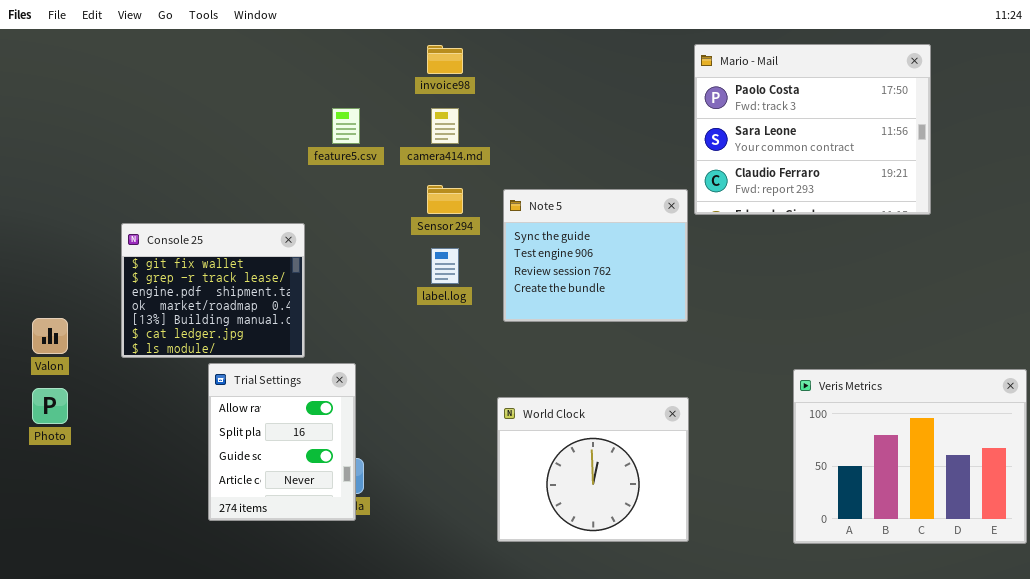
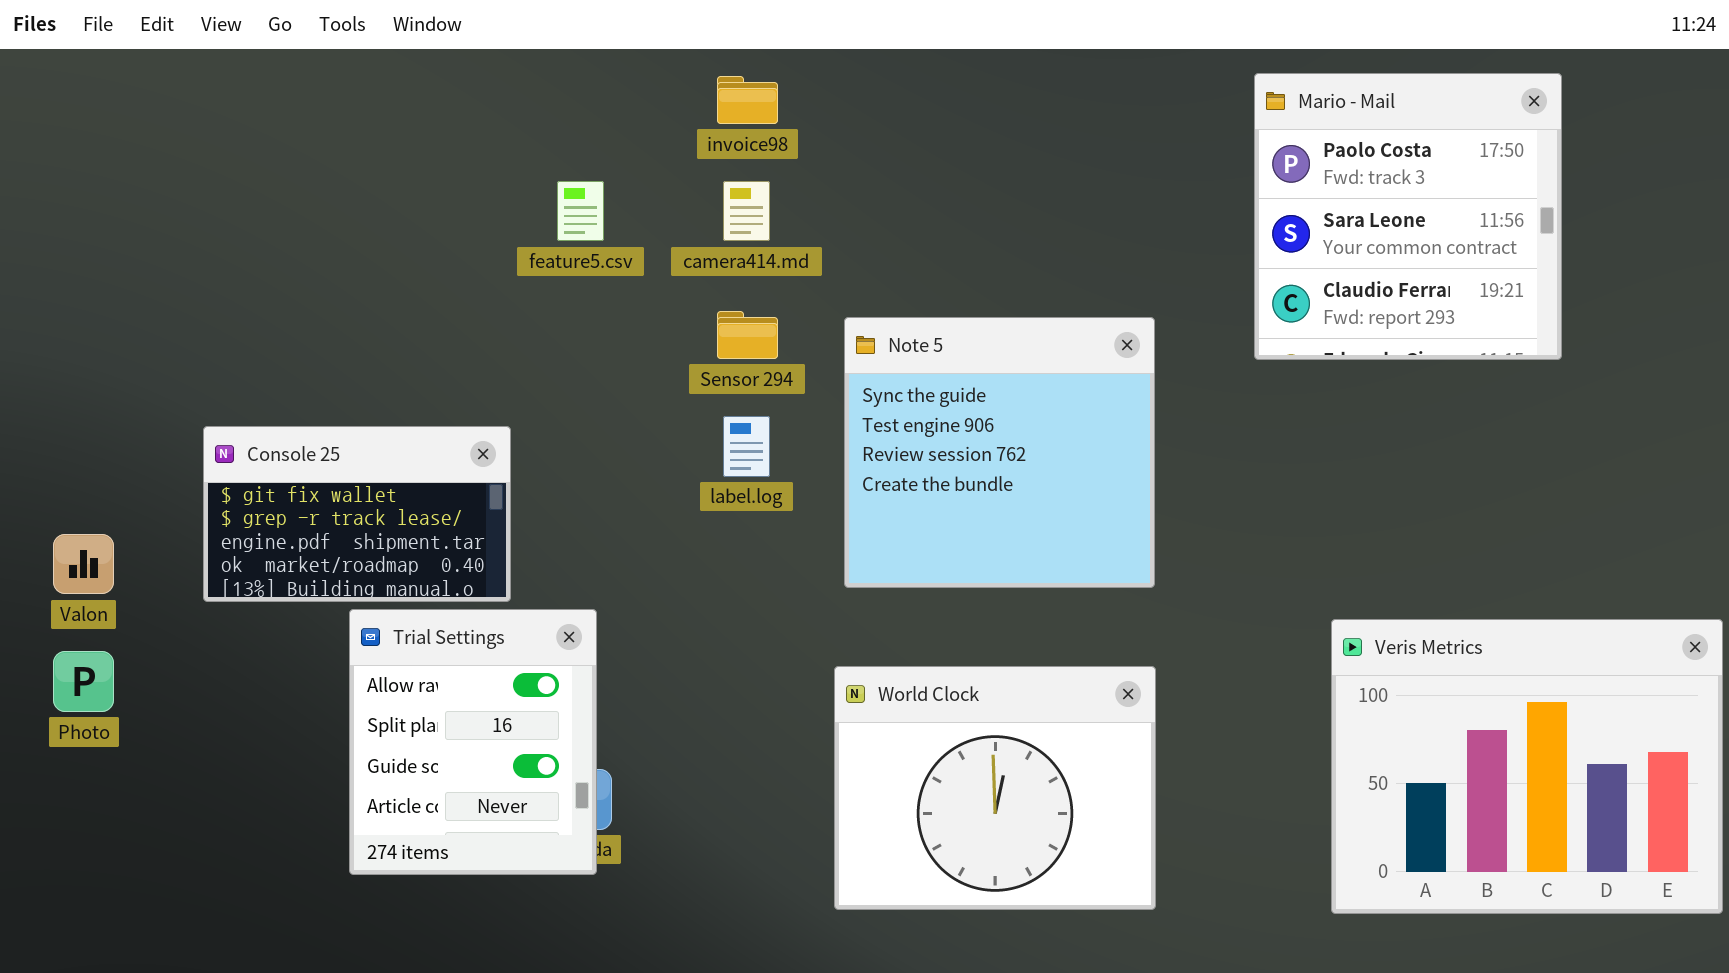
Mario - Mail: [694,44,931,215] -> [1254,73,1562,360], resized
Note 5: [503,189,688,322] -> [844,317,1155,588], resized
Console 25: [121,223,305,358] -> [203,426,511,602], resized

